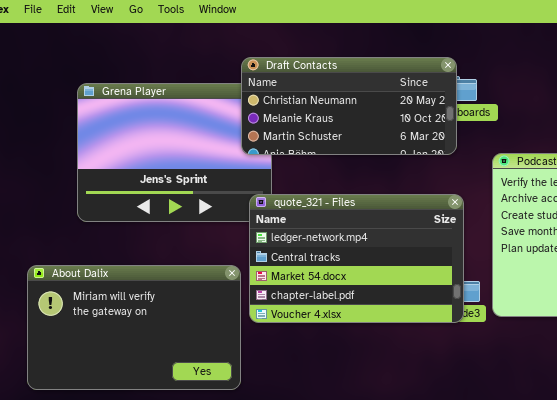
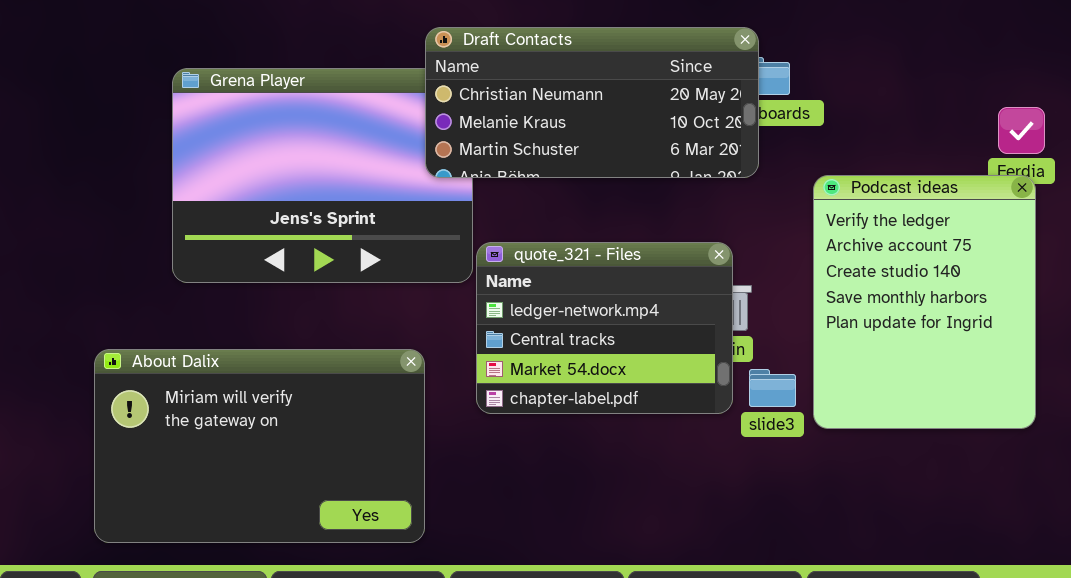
quote_321 - Files: [249,194,464,323] -> [476,242,733,414], moved, resized

